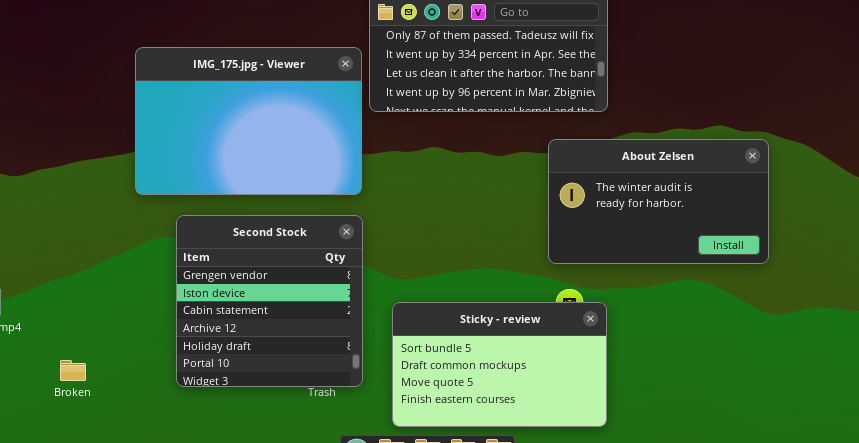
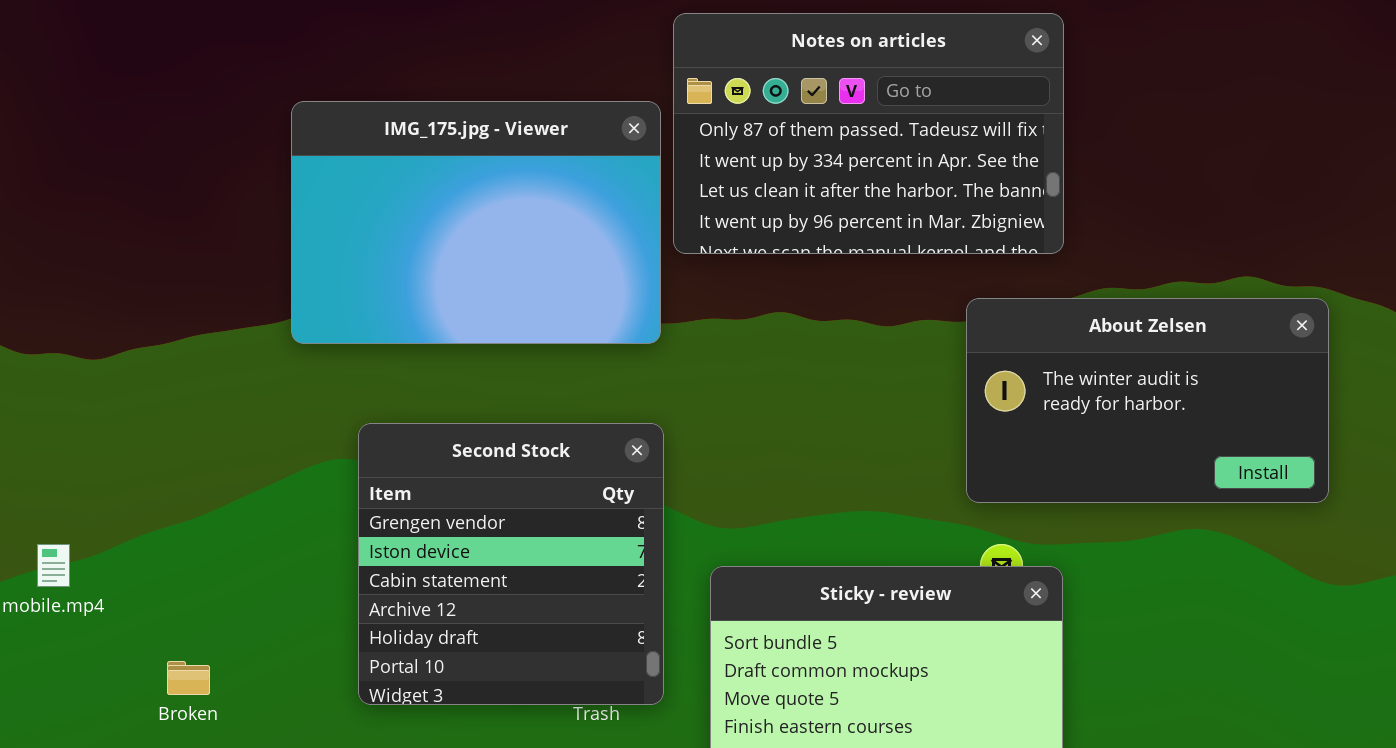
IMG_175.jpg - Viewer: [135,47,362,195] -> [291,101,661,344], moved

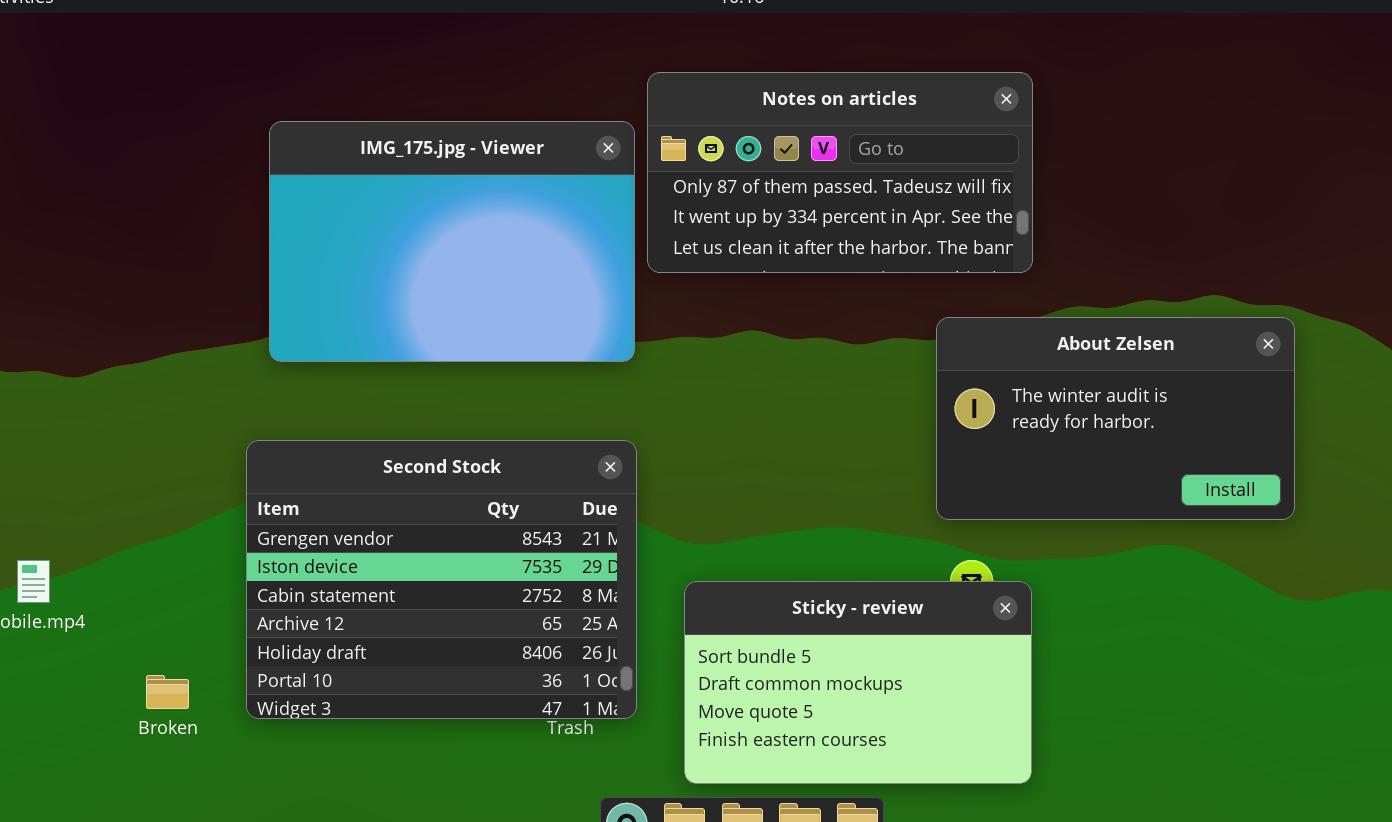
Notes on articles: [673,13,1064,254] -> [647,72,1033,273], resized
Second Stock: [358,423,664,705] -> [246,440,637,719], resized

